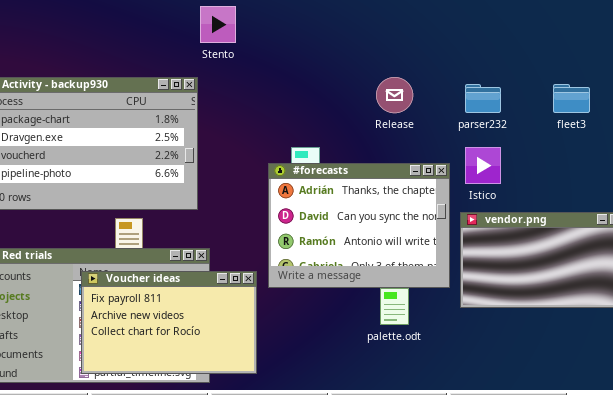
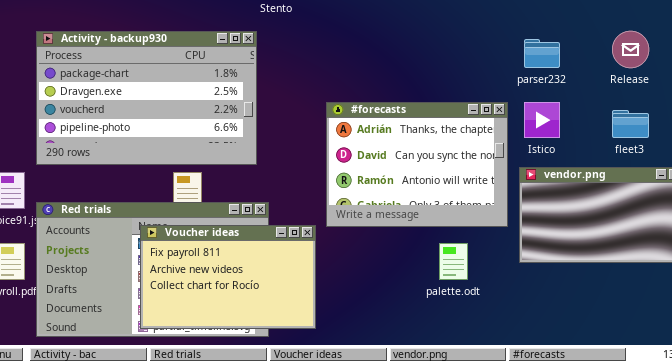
Release: [376,77,413,113] -> [612,31,649,68], moved
fleet3: [553,84,590,113] -> [612,110,649,138], moved
#forecasts: [268,163,450,288] -> [326,102,508,227], moved

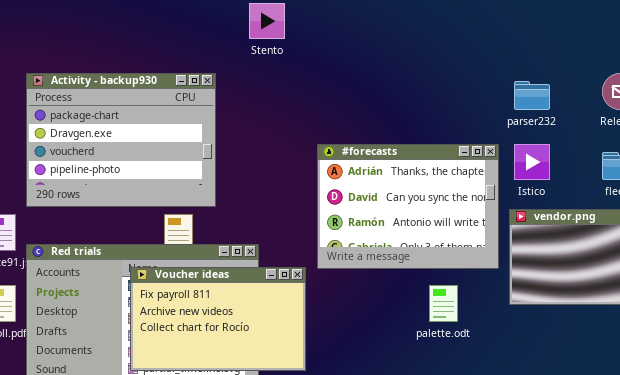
Activity - backup930: [36,31,257,165] -> [26,73,216,207], resized

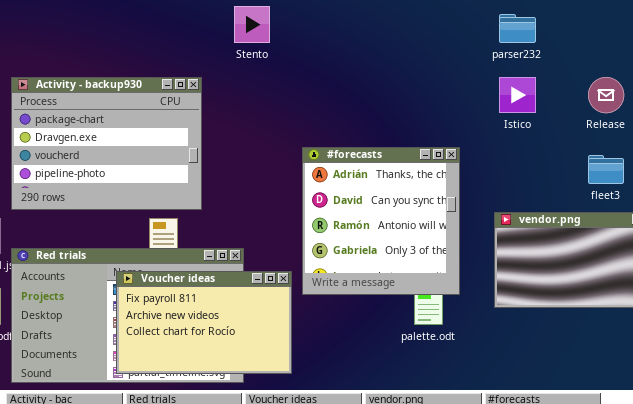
parser232: [514,81,550,110] -> [499,14,536,43], moved
#forecasts: [317,144,499,269] -> [302,147,460,295], resized
Istico: [514,144,550,180] -> [499,77,536,113], moved

